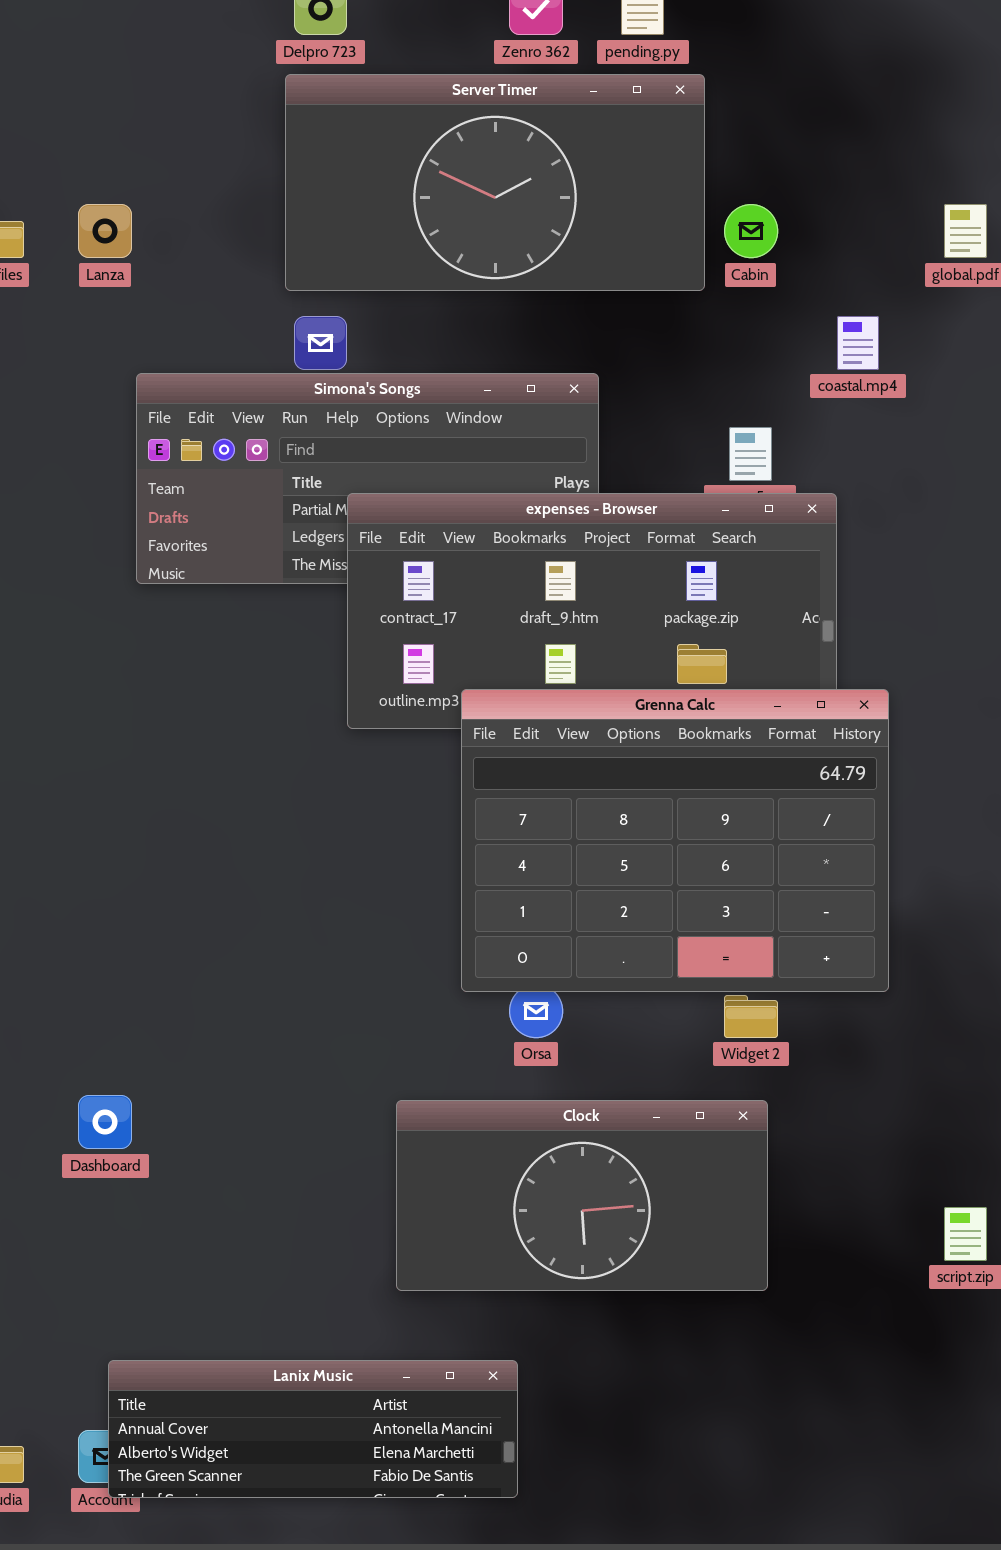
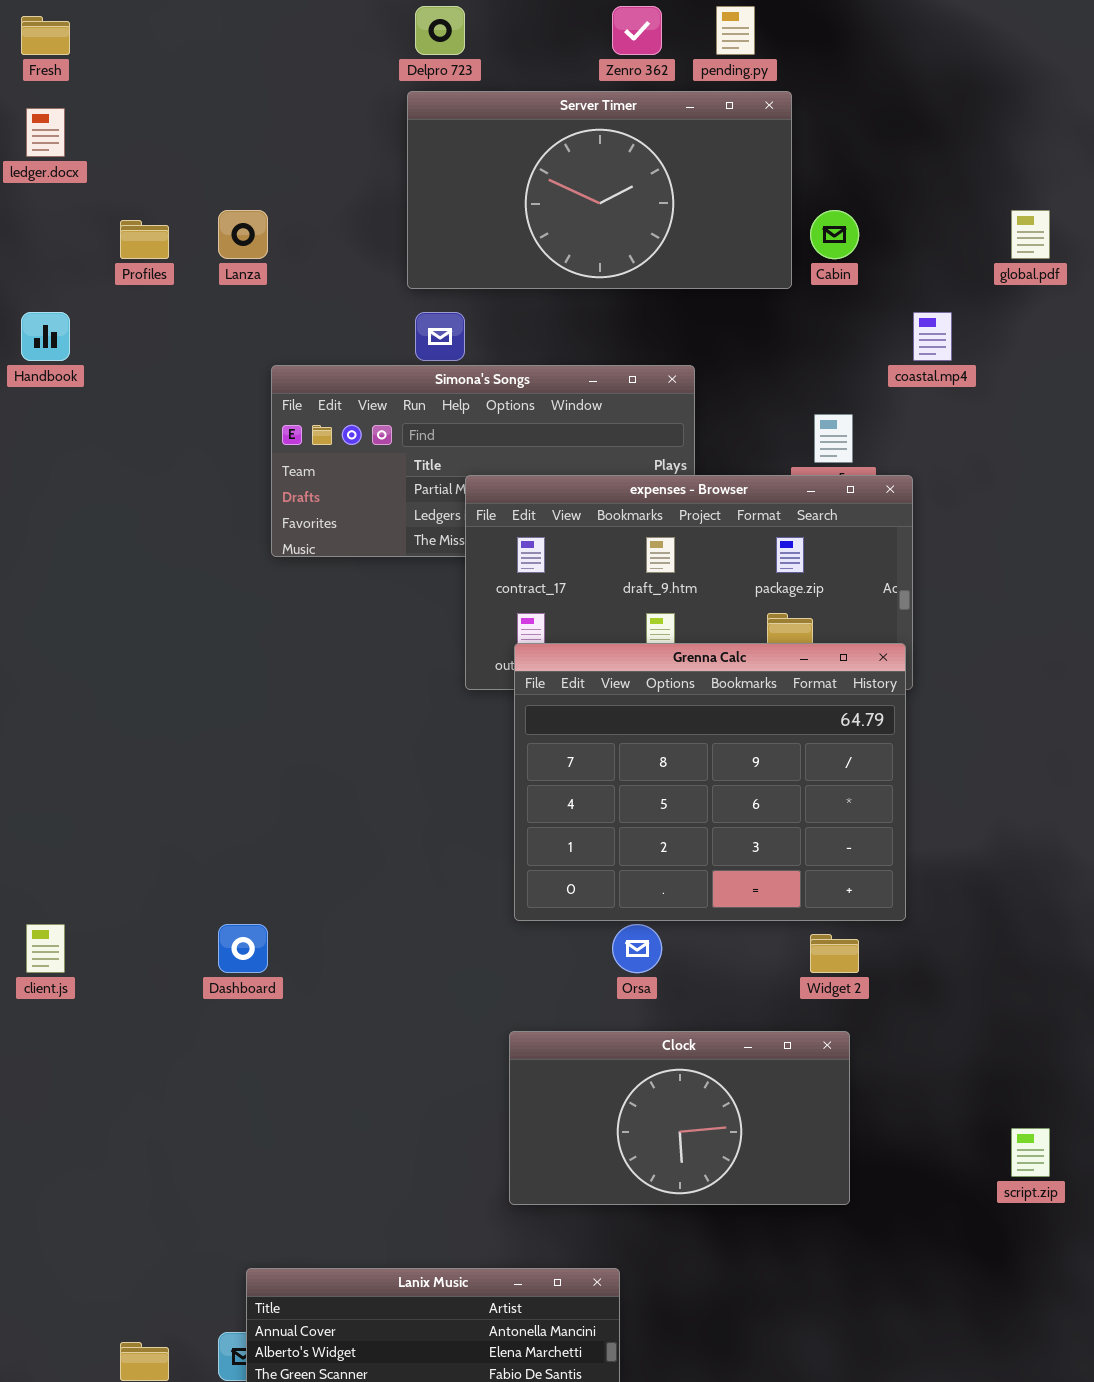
Grenna Calc: [461,689,889,992] -> [514,643,906,921], moved
Dashboard: [78,1095,132,1149] -> [218,924,268,973], moved

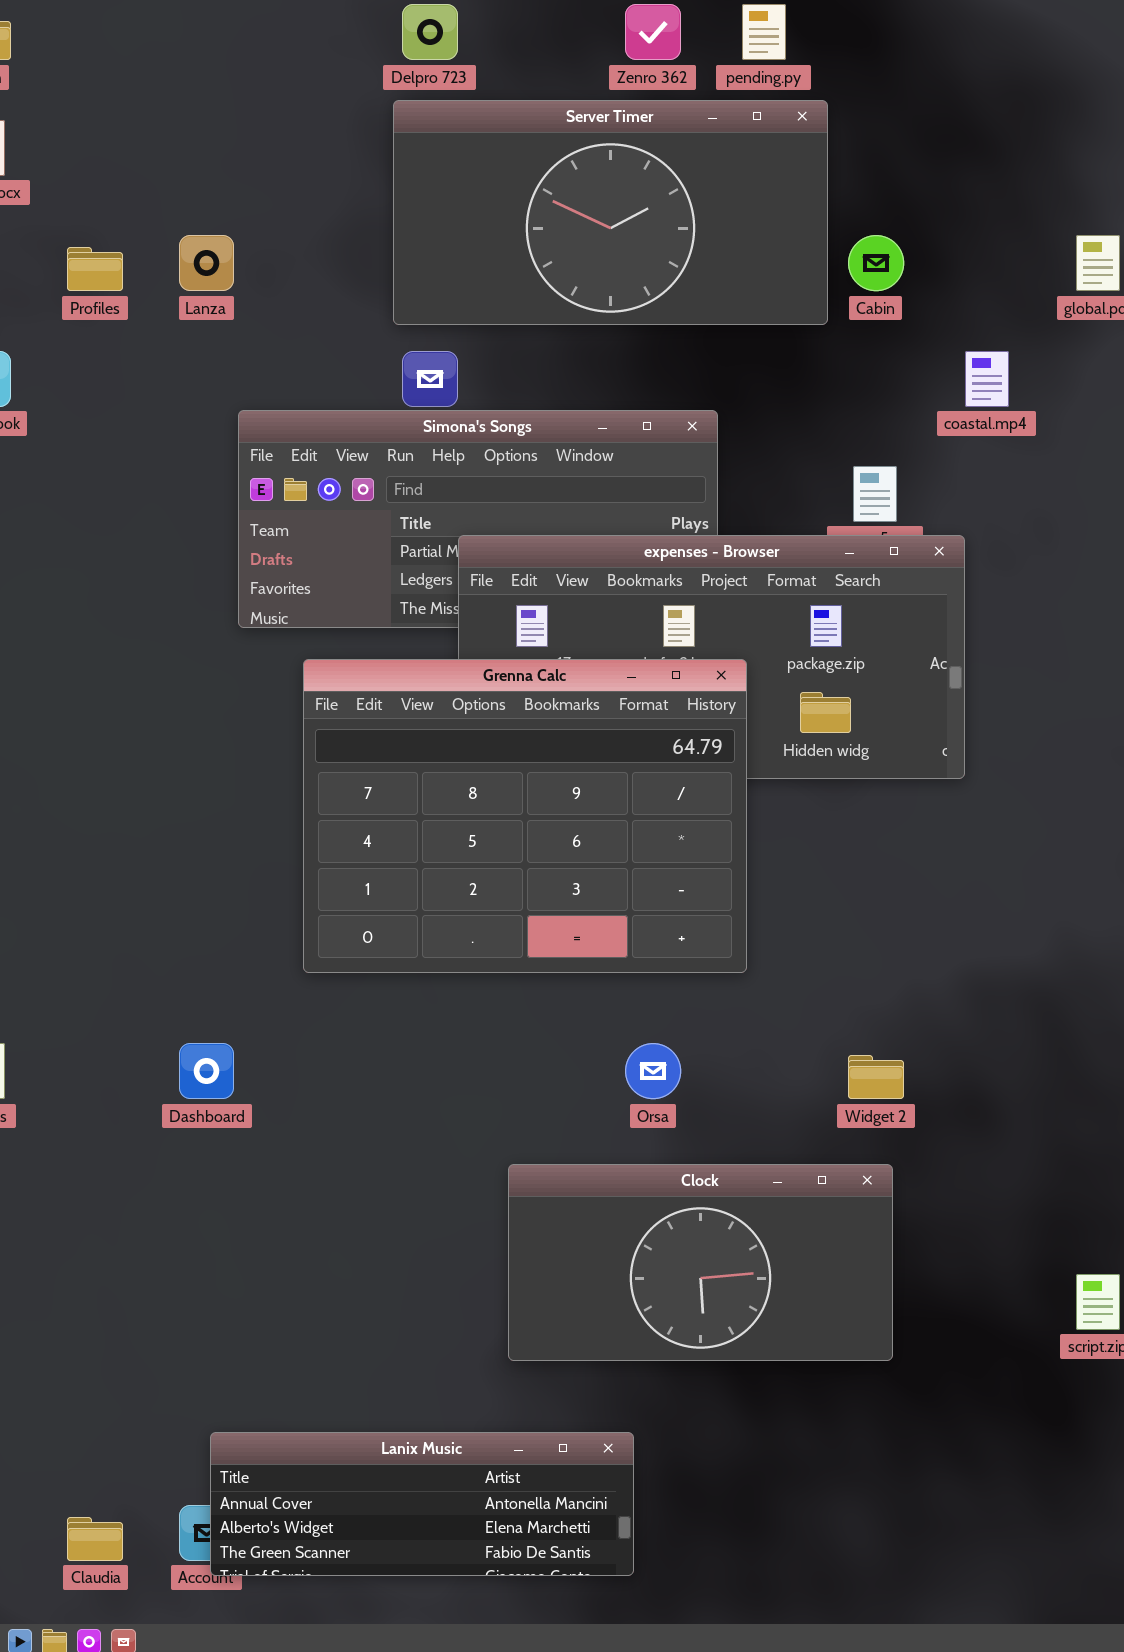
Grenna Calc: [514,643,906,921] -> [303,659,747,973], moved

